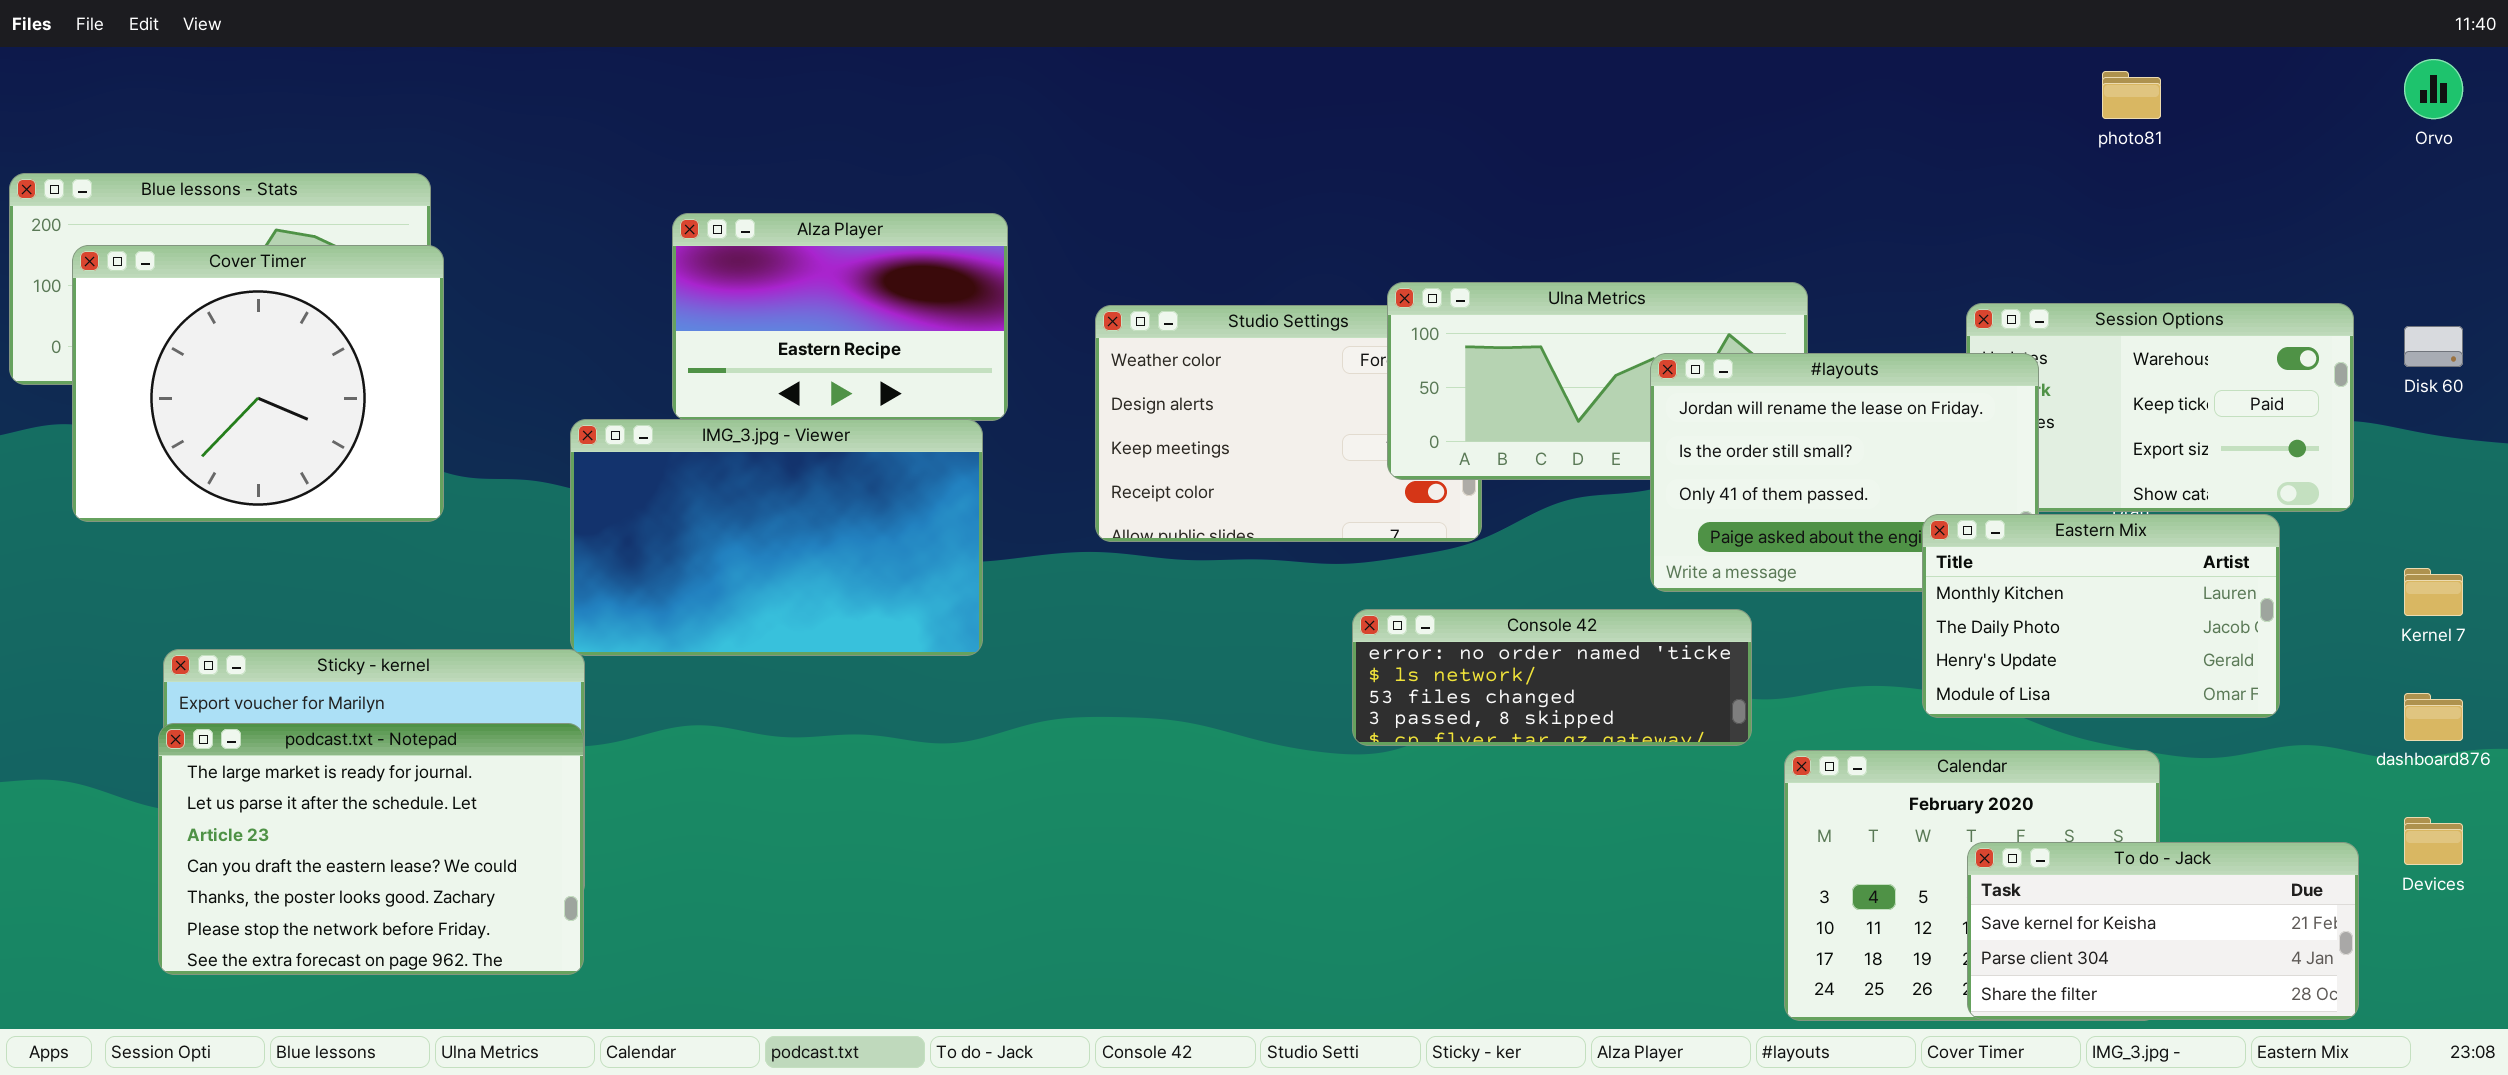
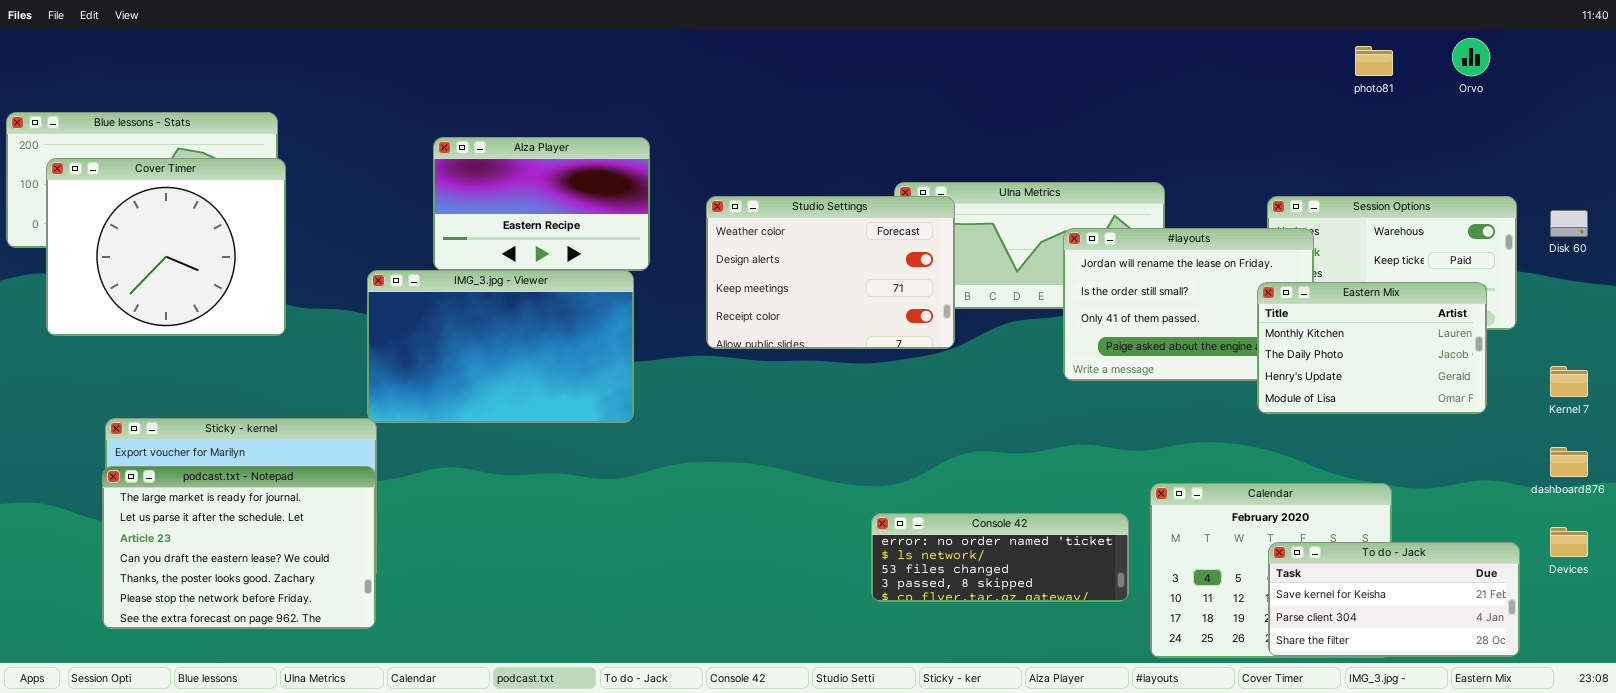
Orvo: [2404,59,2463,119] -> [1452,38,1490,76], moved
Studio Settings: [1095,305,1482,542] -> [706,196,955,349], raised
Eastern Mix: [1922,514,2280,718] -> [1257,282,1487,414], moved
Console 42: [1352,609,1752,746] -> [871,513,1129,602], moved

